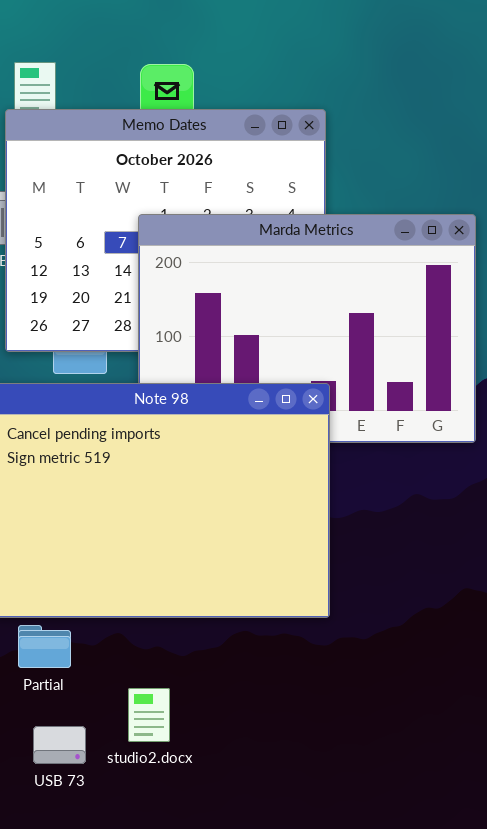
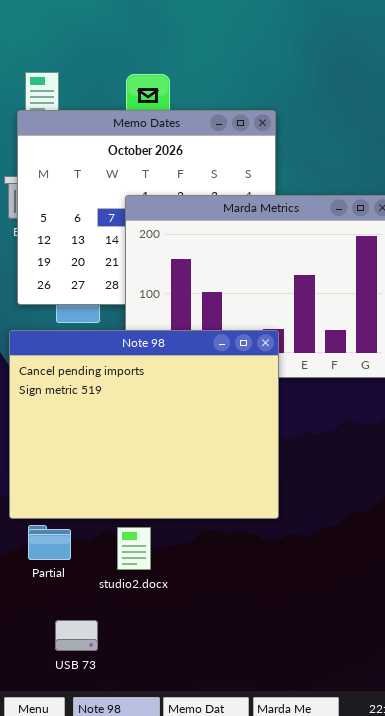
studio2.docx: [128,688,170,742] -> [117,527,151,570], moved
USB 73: [33,726,86,764] -> [55,620,98,651], moved

